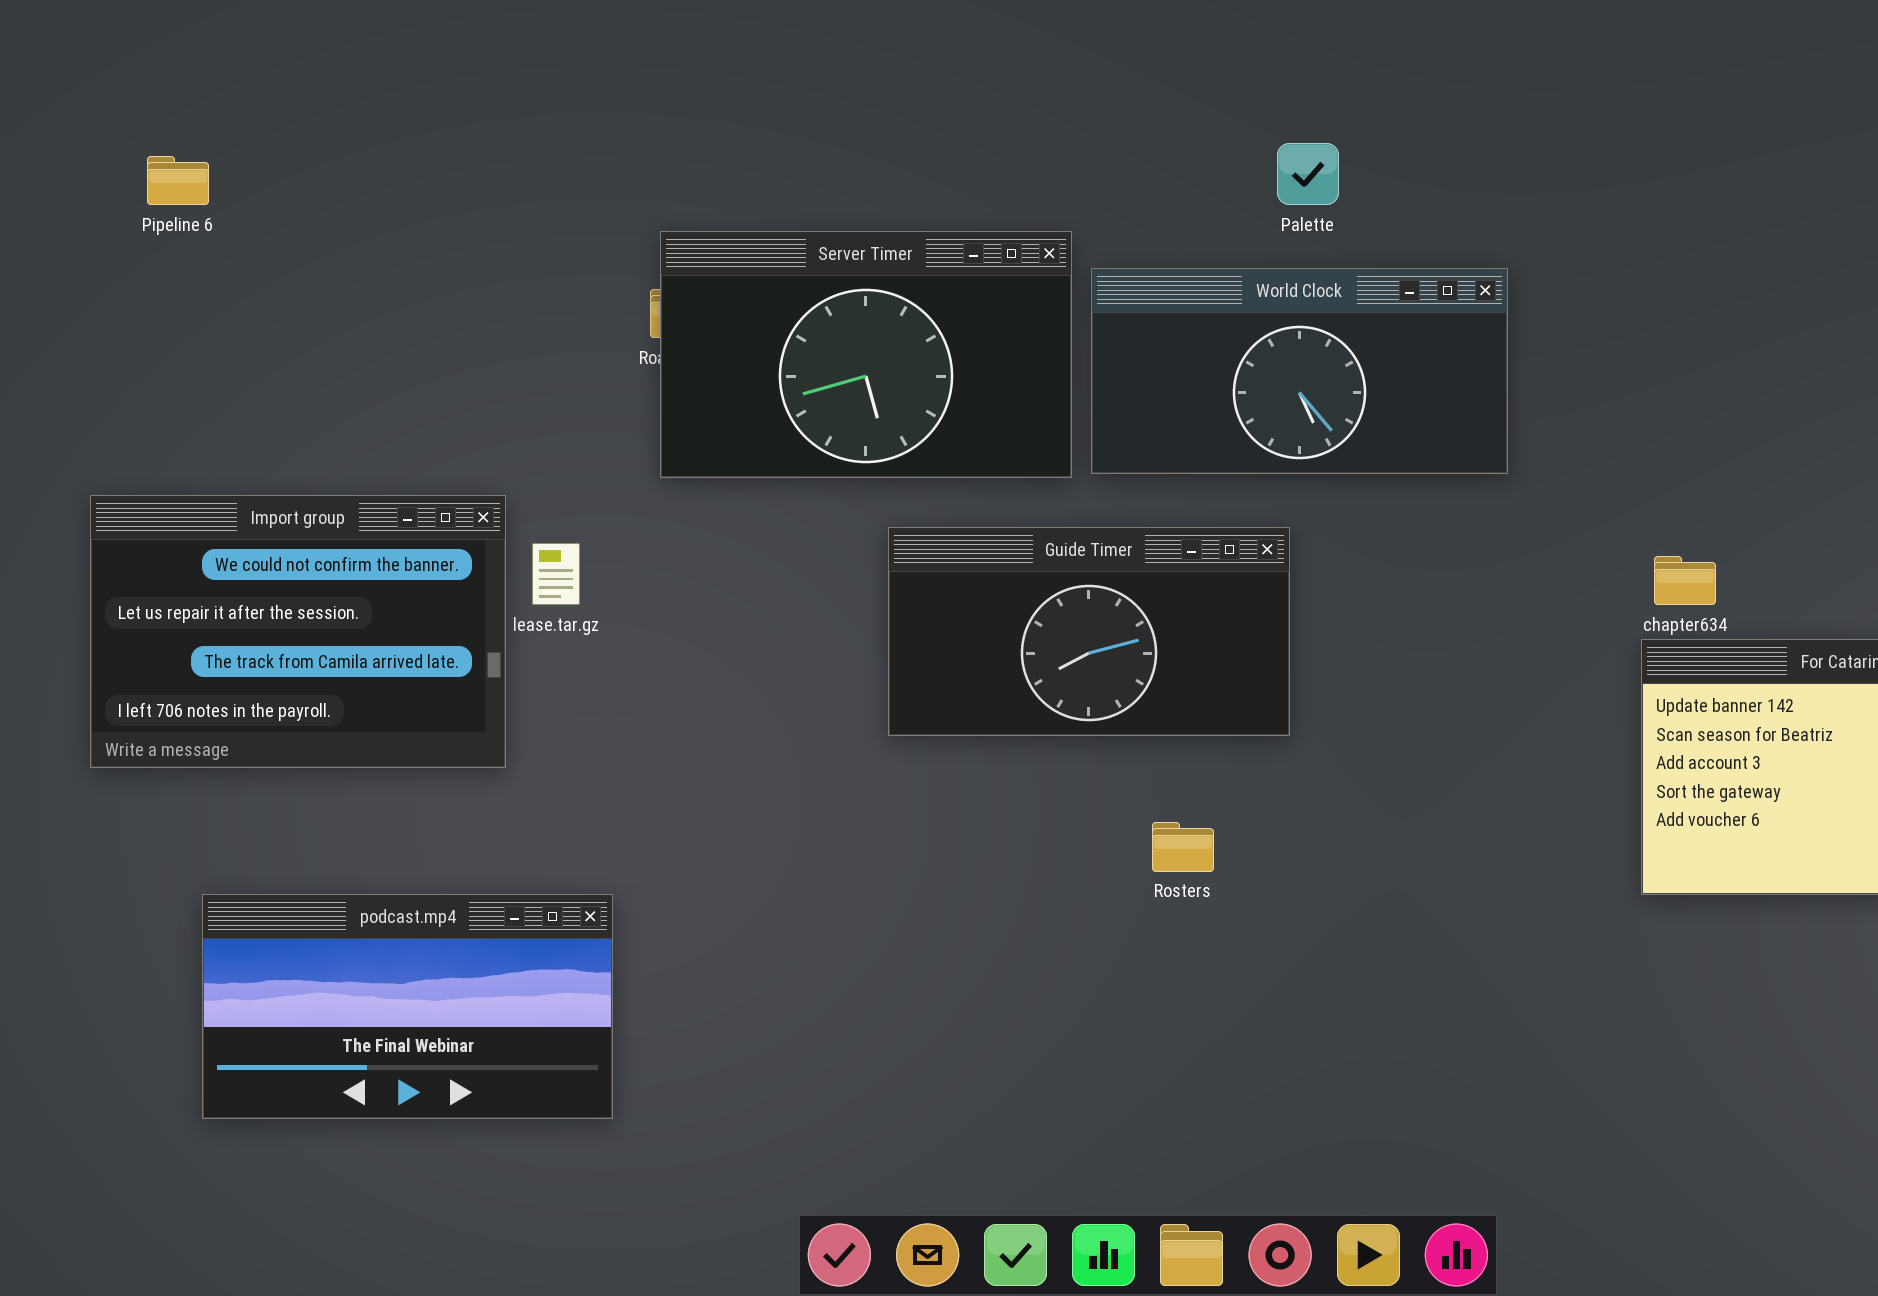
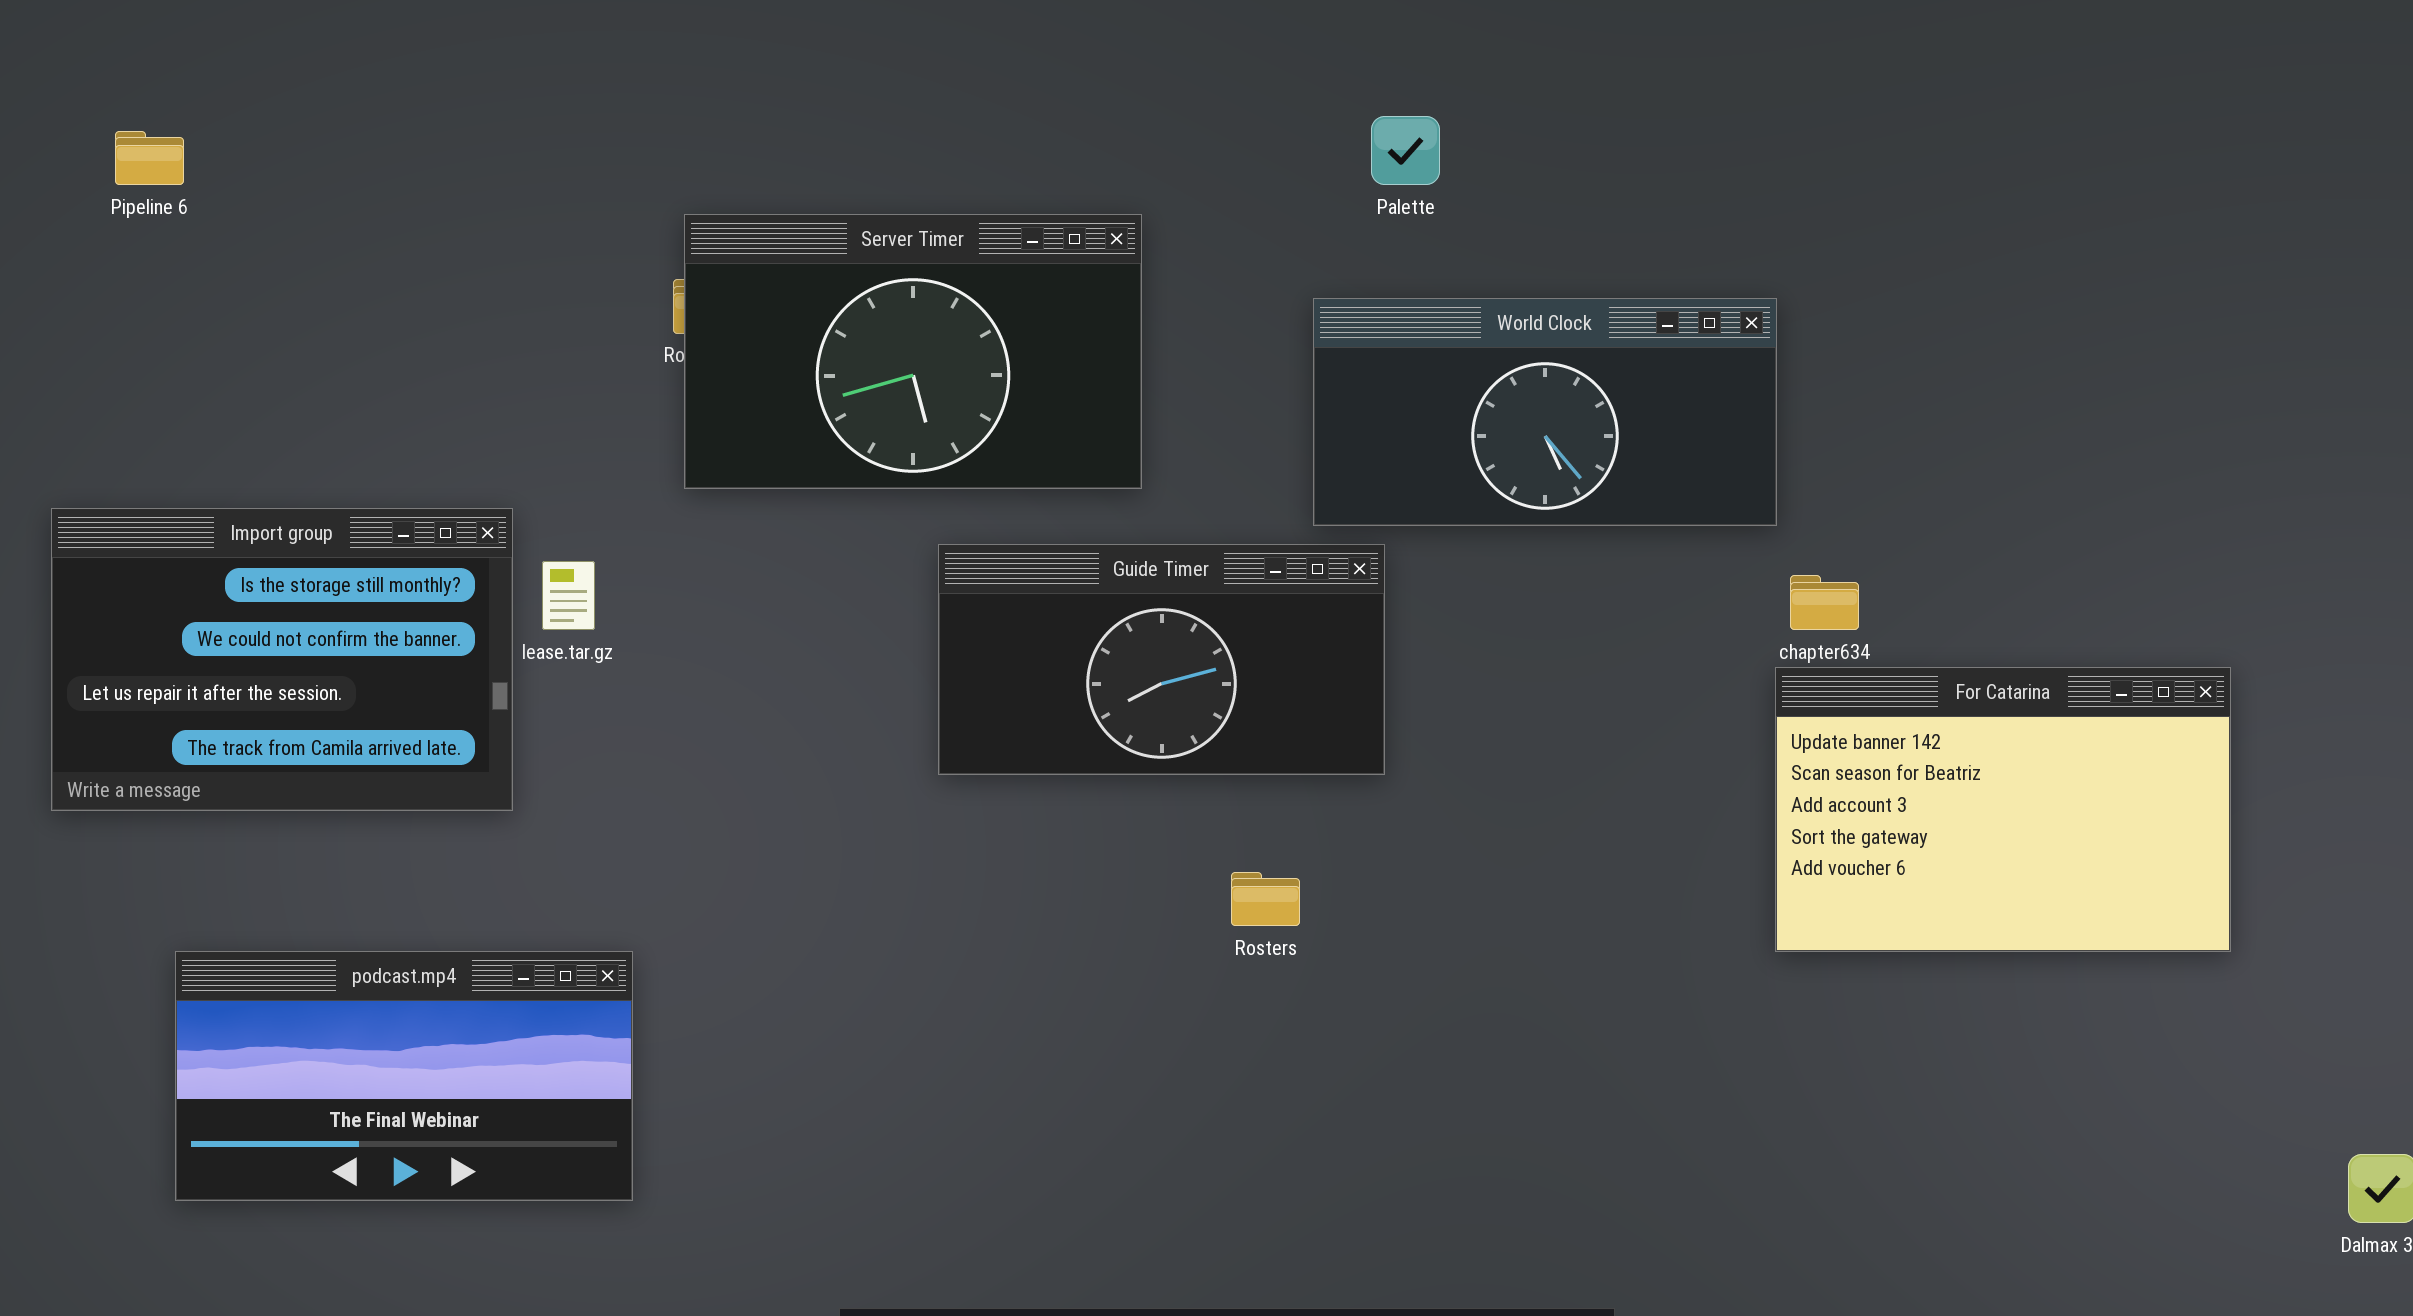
World Clock: [1091,268,1508,474] -> [1313,298,1777,526], moved
Import group: [90,495,506,768] -> [51,508,513,811], scrolled up 1 row

